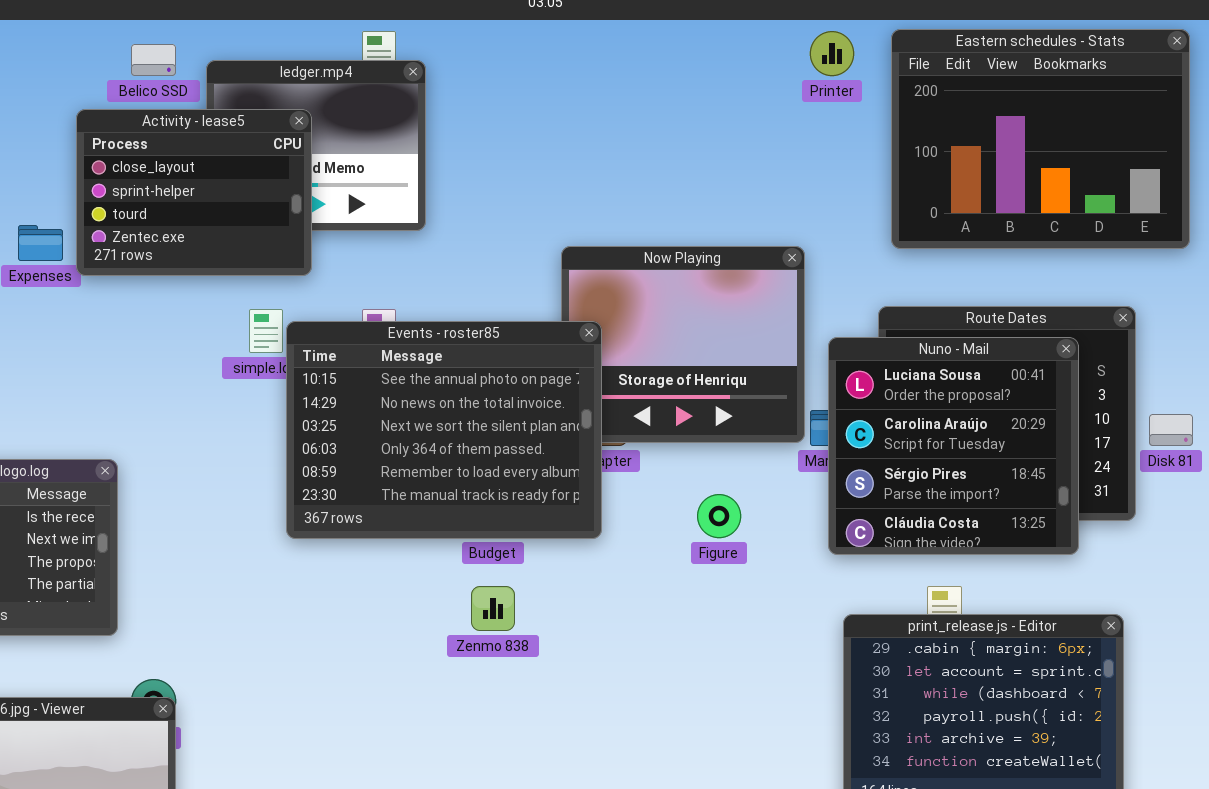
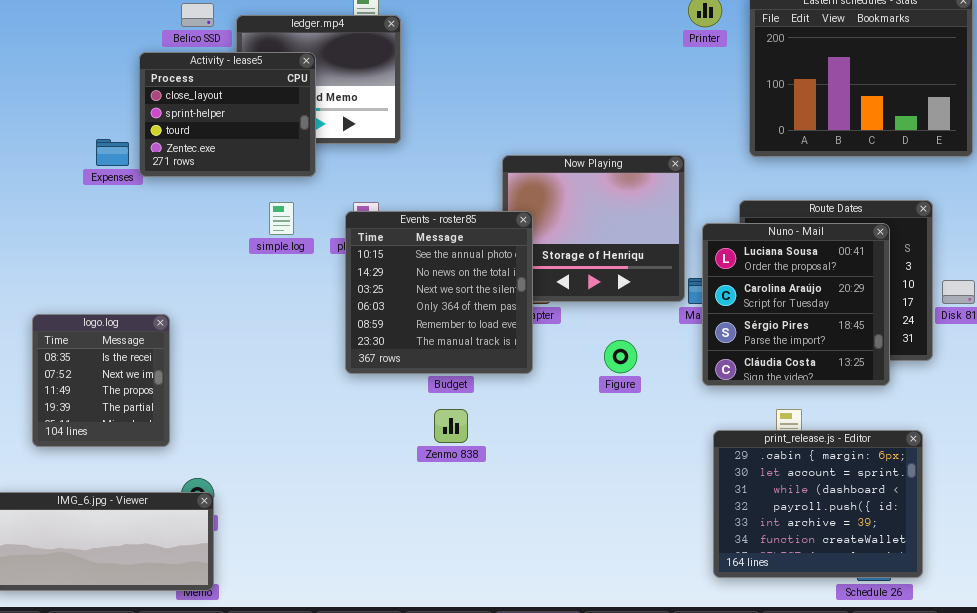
Events - roster85: [286,321,602,539] -> [345,211,533,374], resized

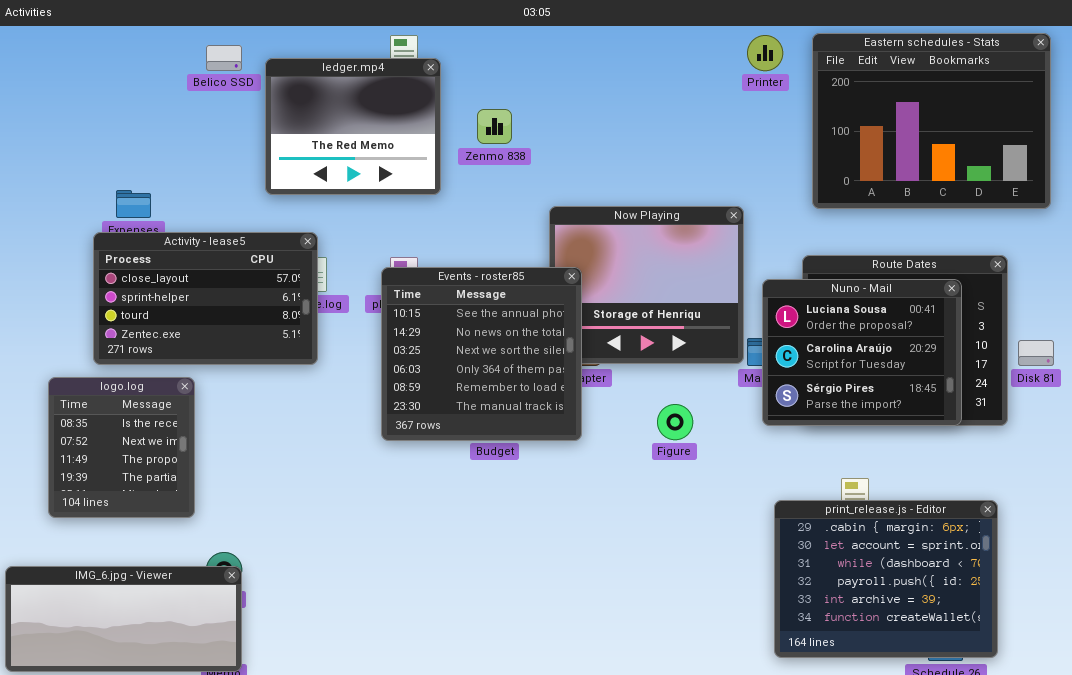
Activity - lease5: [139,52,316,177] -> [93,232,318,365], moved, resized
Nuno - Mail: [702,223,890,386] -> [762,279,962,426], resized
Zenmo 838: [434,409,468,443] -> [477,109,512,144], moved

